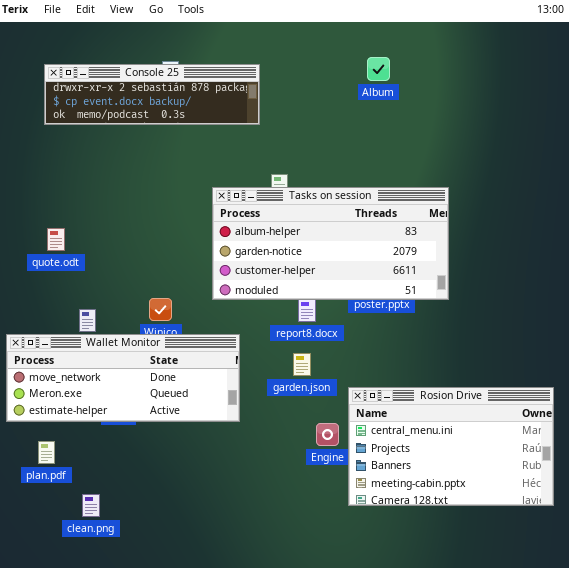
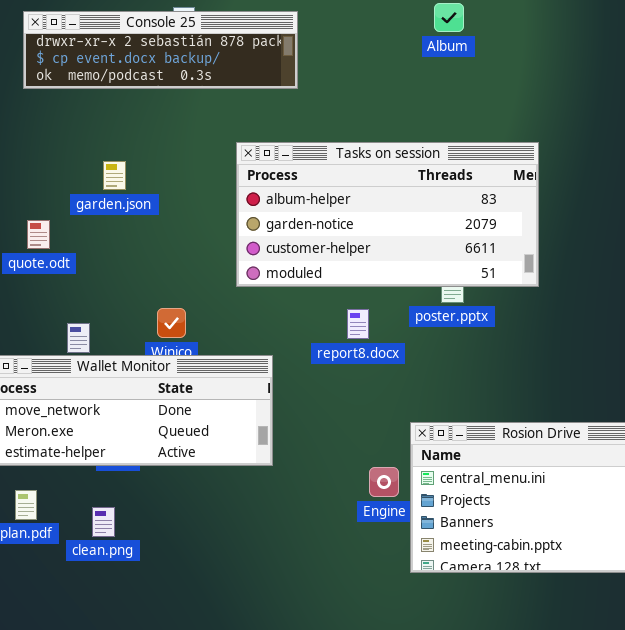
Tasks on session: [212,187,449,300] -> [236,142,539,287], moved
garden.json: [293,353,311,376] -> [103,161,126,190], moved
clean.png: [82,494,100,517] -> [92,507,115,537], moved

